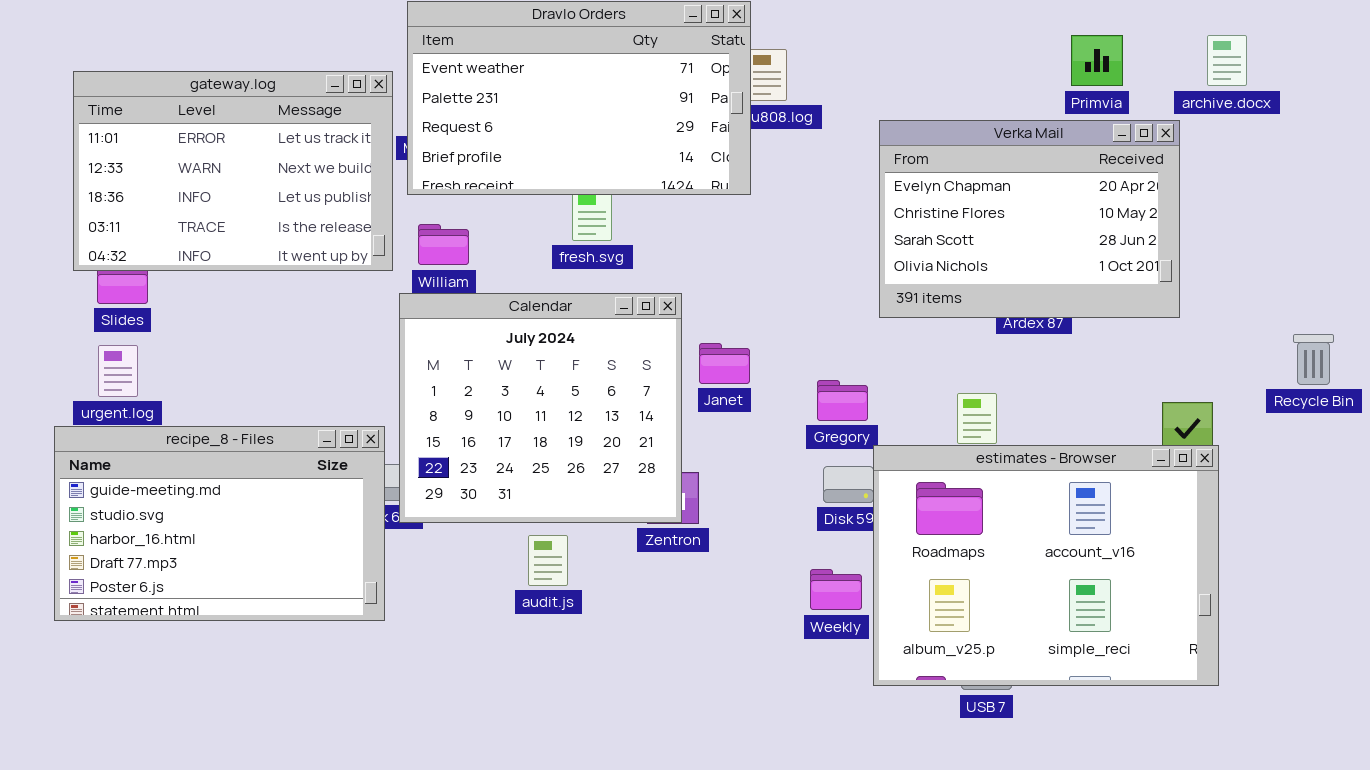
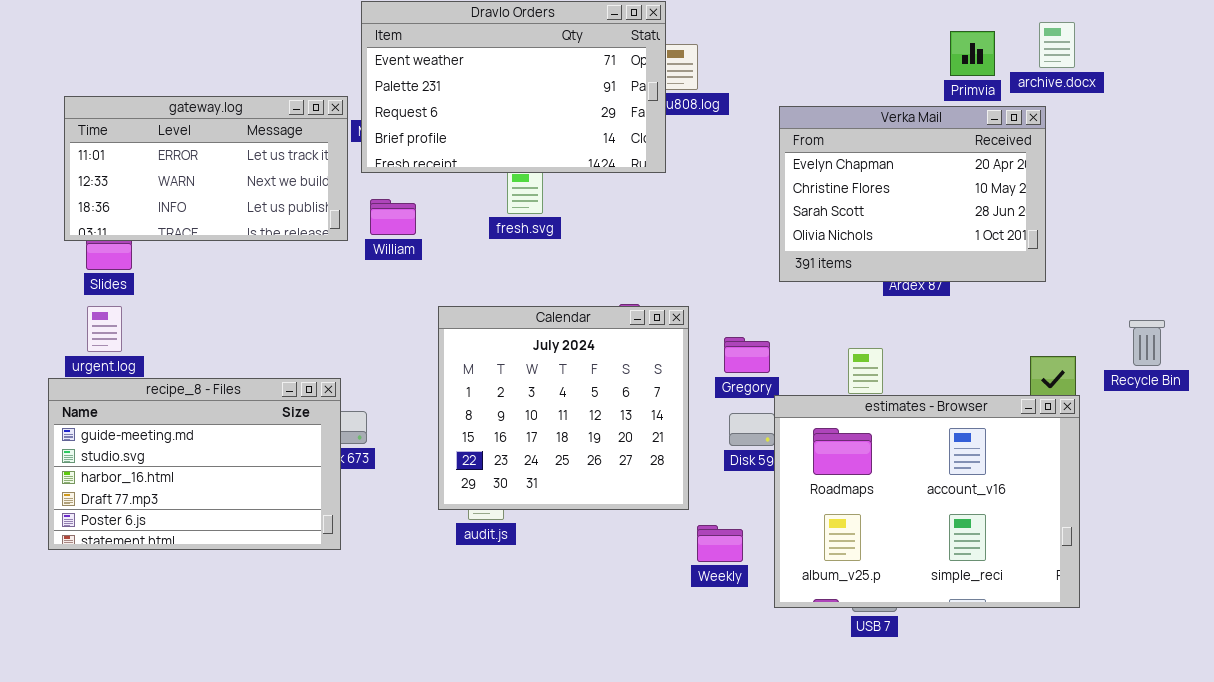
archive.docx: [1207,35,1247,86] -> [1039,22,1075,68], moved
gateway.log: [73,71,393,271] -> [64,96,348,241], resized
Calendar: [399,293,682,523] -> [438,306,689,510], moved
Recycle Bin: [1293,334,1334,385] -> [1129,320,1165,366], moved
Weekly: [810,569,862,610] -> [697,525,743,562], moved

